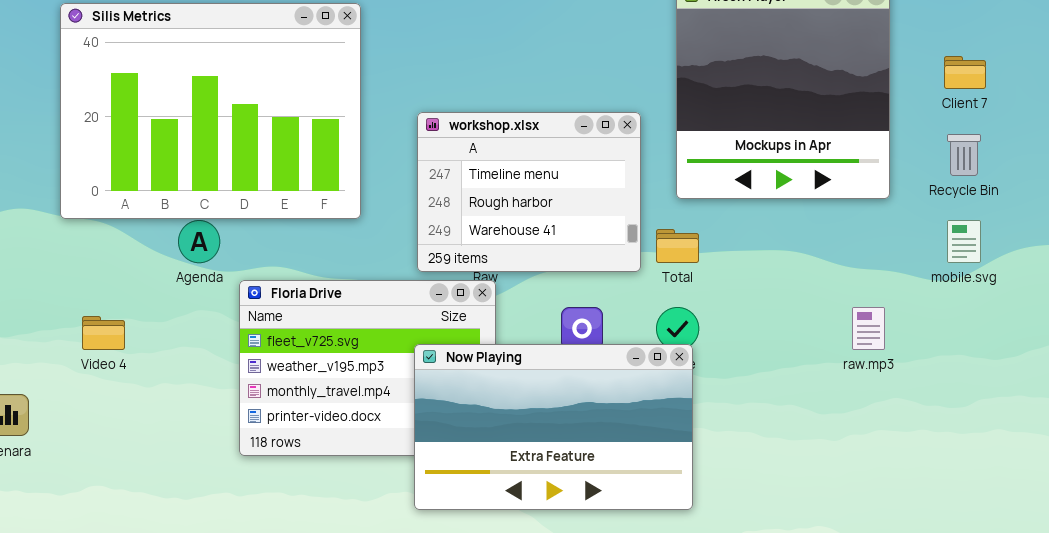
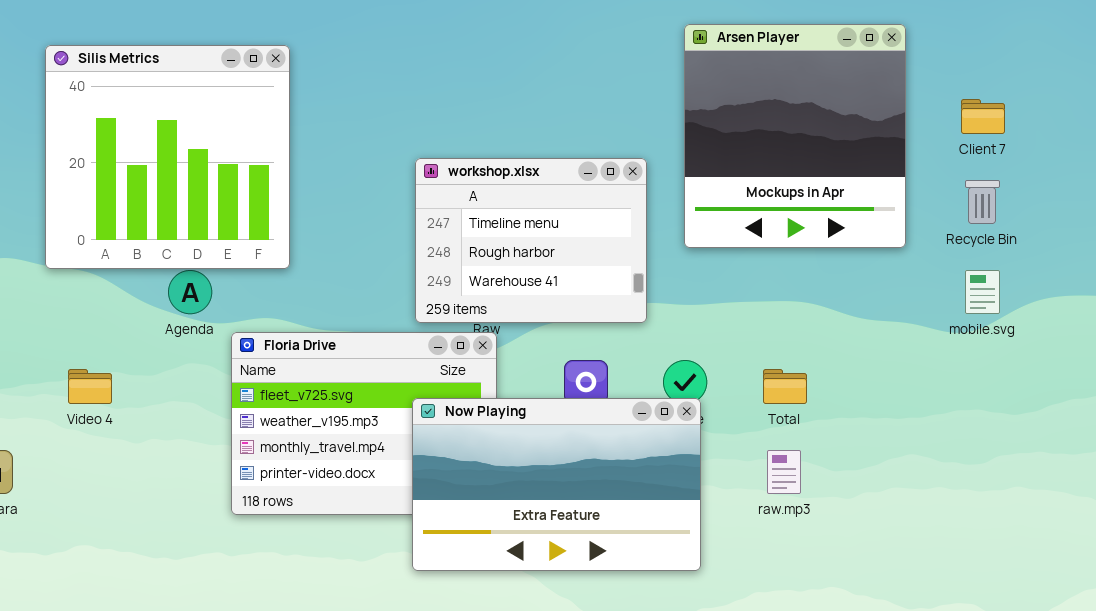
Silis Metrics: [60,3,361,219] -> [45,45,290,269], resized
Total: [656,229,699,263] -> [763,369,807,404], moved
raw.mp3: [852,307,885,350] -> [767,450,801,494], moved

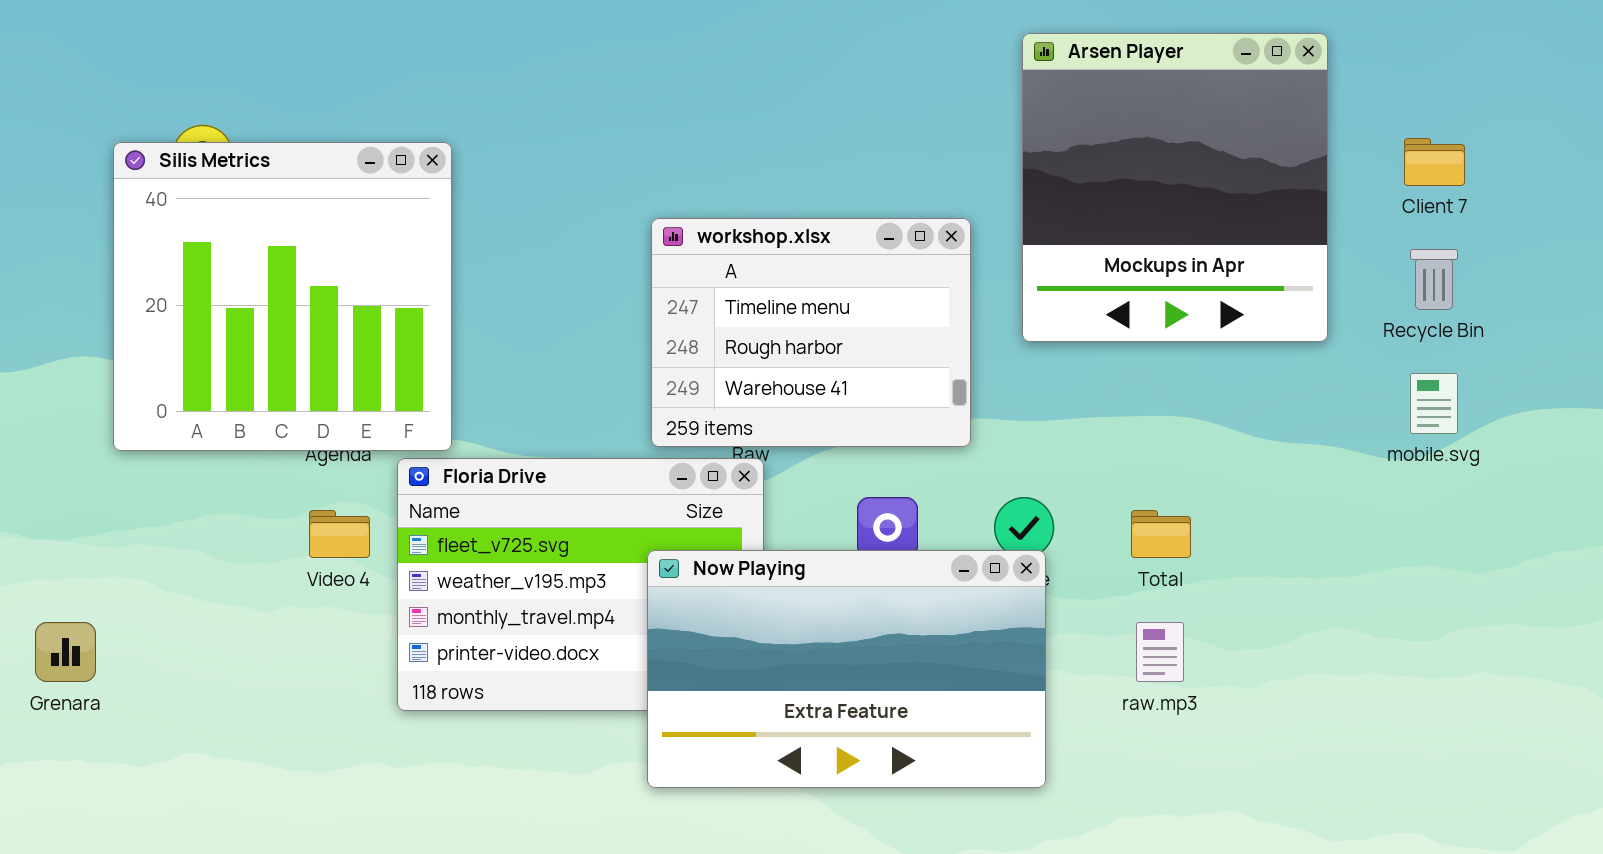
Silis Metrics: [45,45,290,269] -> [113,142,452,451], moved
Video 4: [68,369,112,404] -> [309,510,370,558], moved

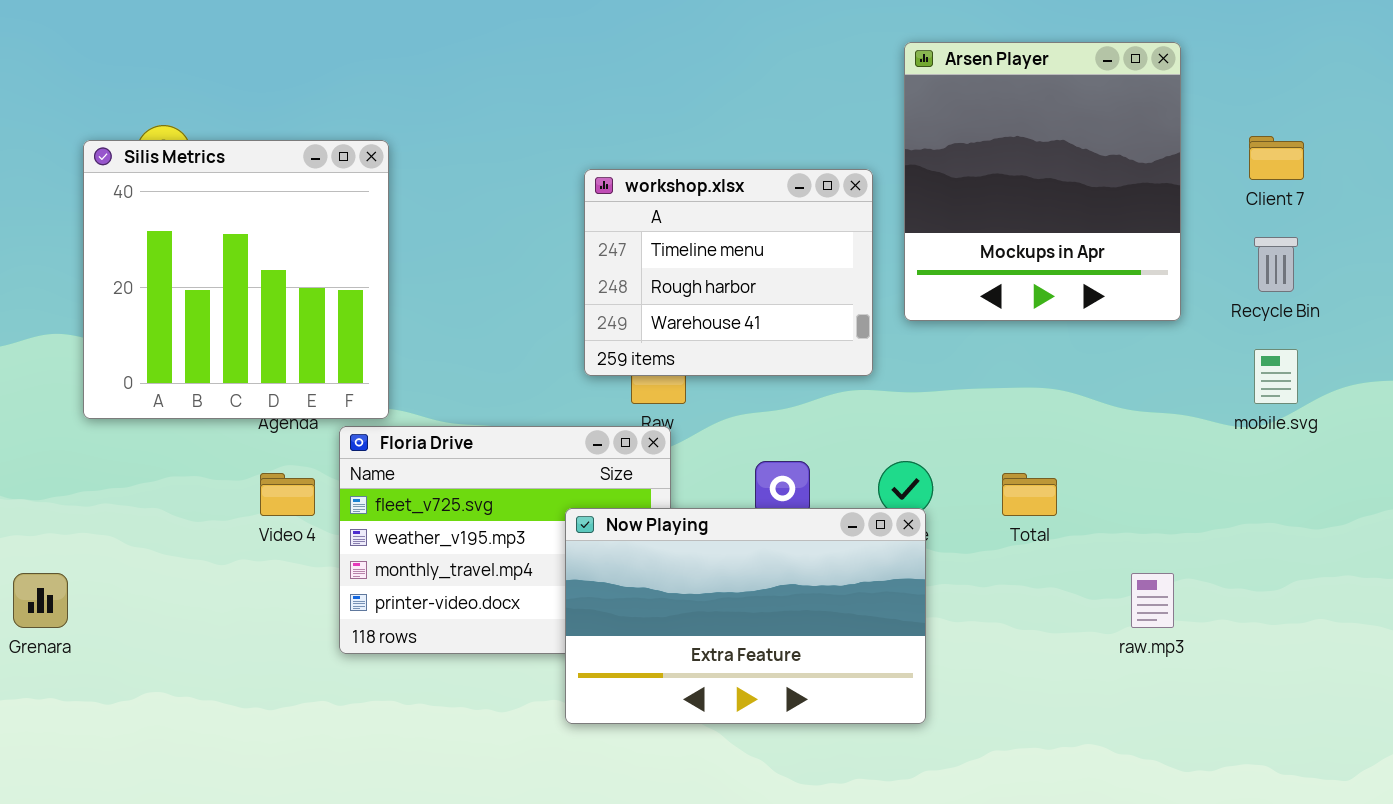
workshop.xlsx: [651,218,971,447] -> [584,169,873,376], moved
raw.mp3: [1136,622,1184,682] -> [1131,573,1174,628], moved

